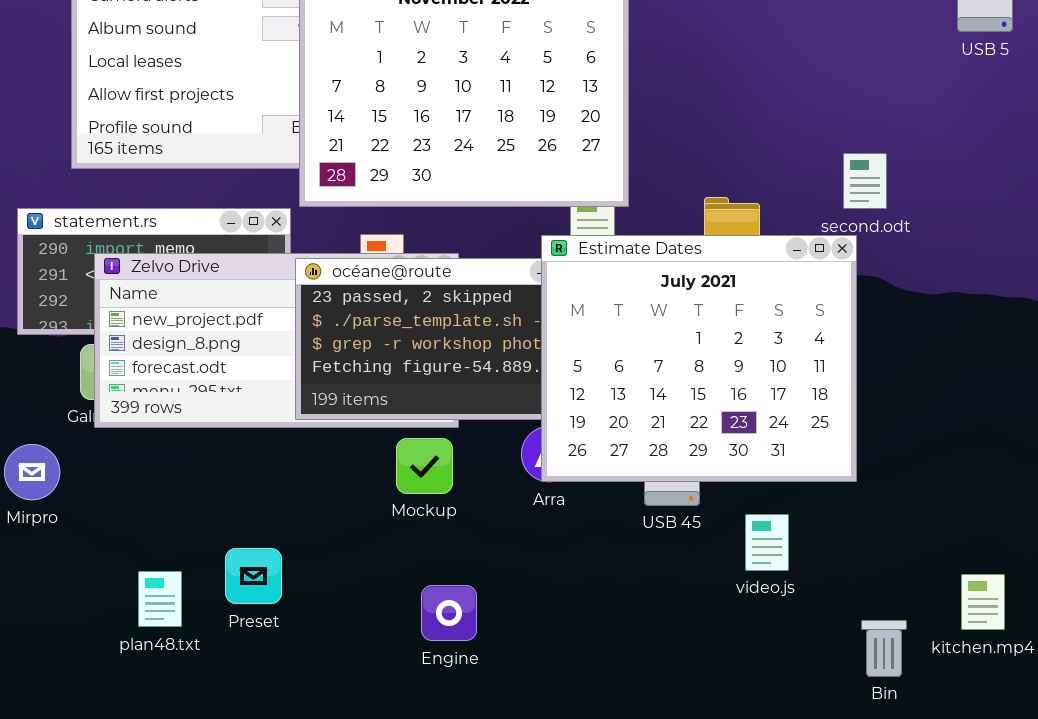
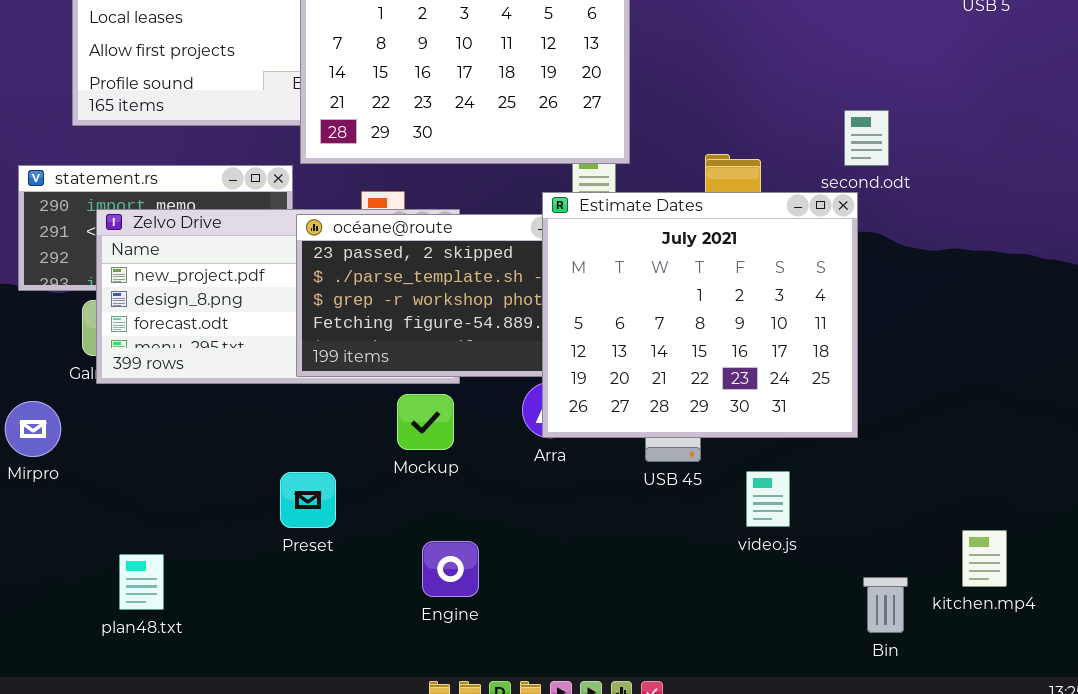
Preset: [225,548,282,604] -> [280,472,336,528], moved
plan48.txt: [138,571,182,627] -> [119,554,164,610], moved

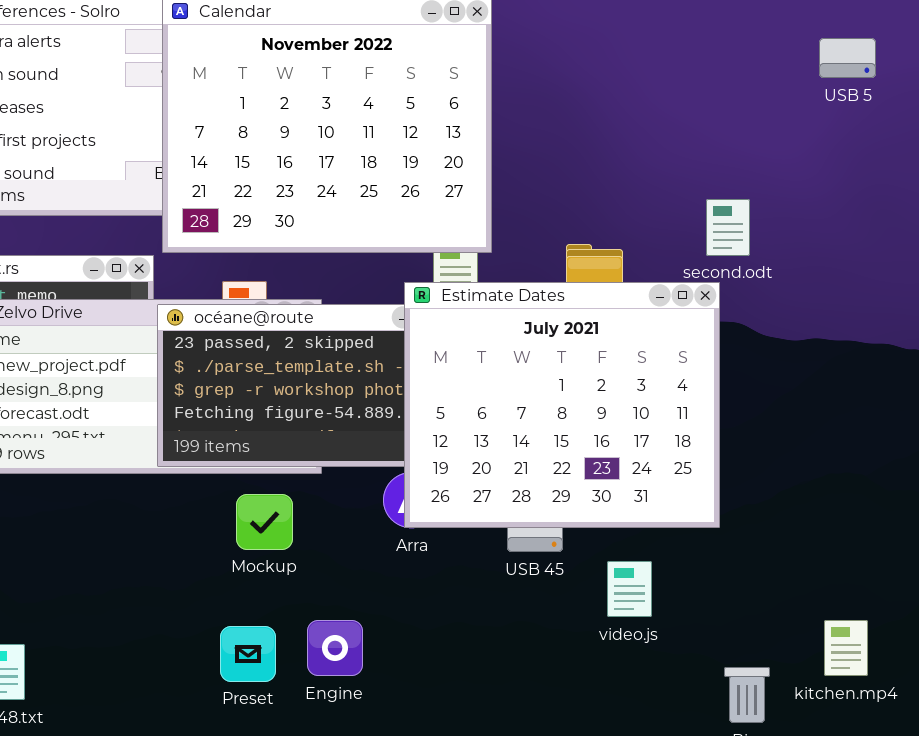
Mockup: [397,394,454,450] -> [236,494,293,550], moved
Preset: [280,472,336,528] -> [220,626,276,682], moved
Engine: [422,541,479,597] -> [307,620,363,676], moved

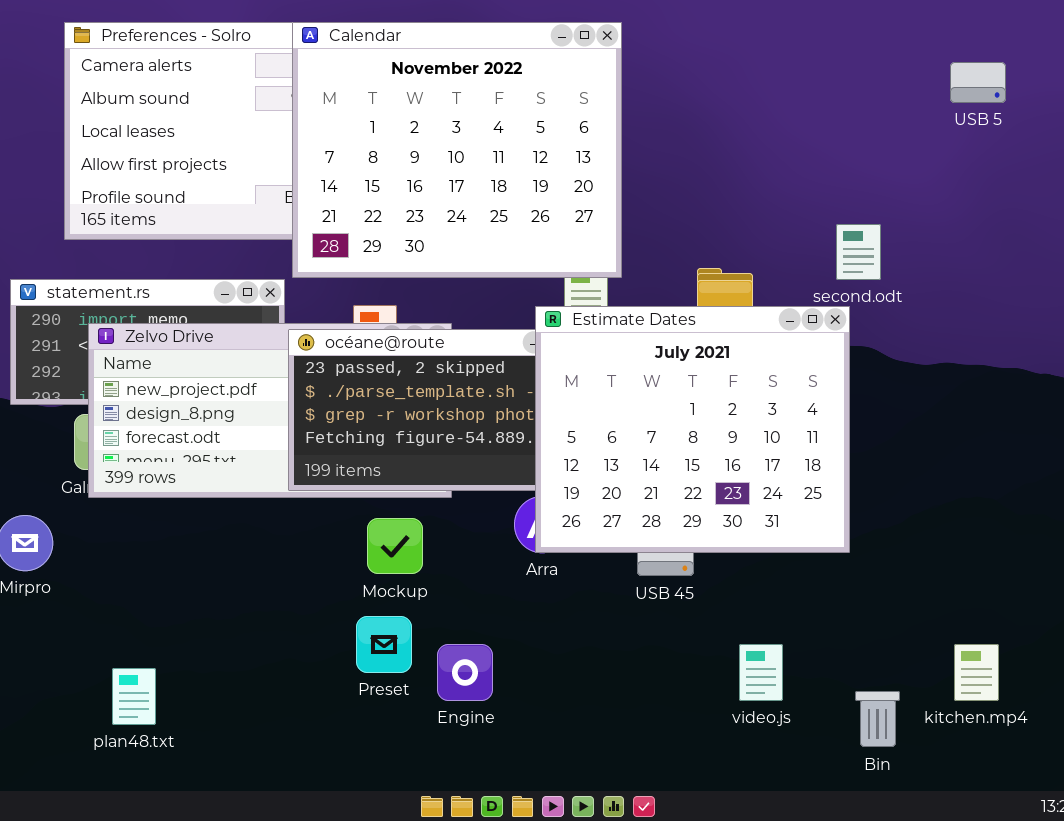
video.js: [607,561,652,617] -> [739,644,783,701], moved
Preset: [220,626,276,682] -> [356,616,412,673], moved

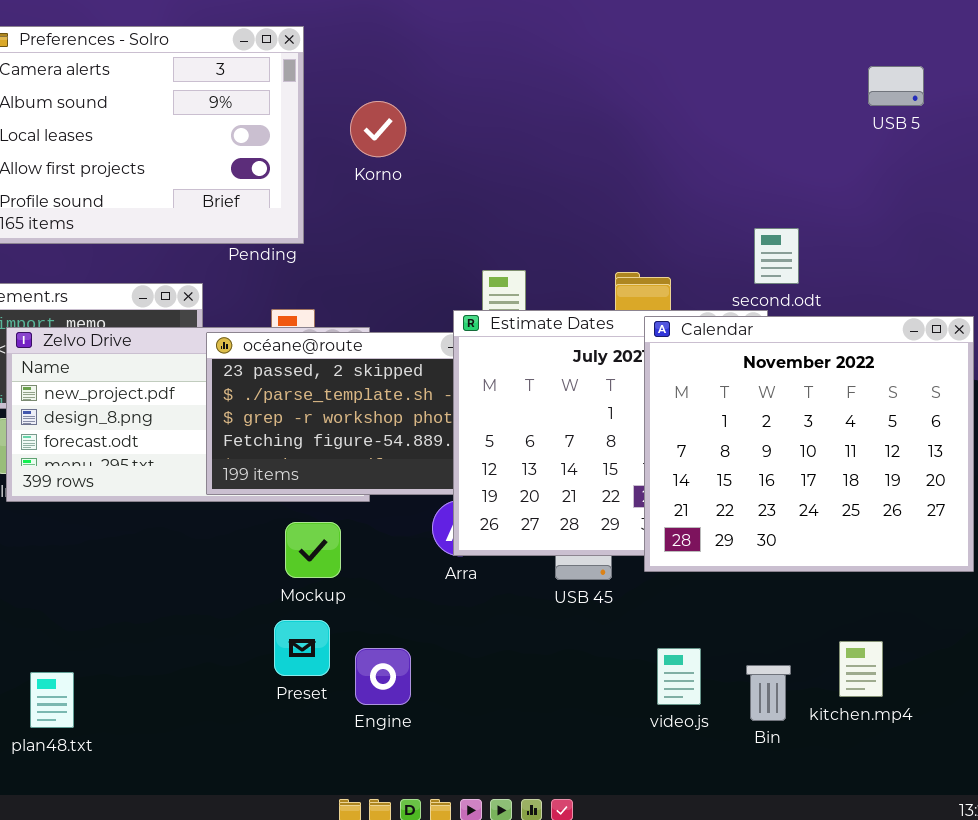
Calendar: [292,22,622,278] -> [644,316,974,572], moved
kitchen.mp4: [954,644,999,701] -> [839,641,883,697], moved
Bin: [855,691,900,747] -> [746,665,791,721], moved

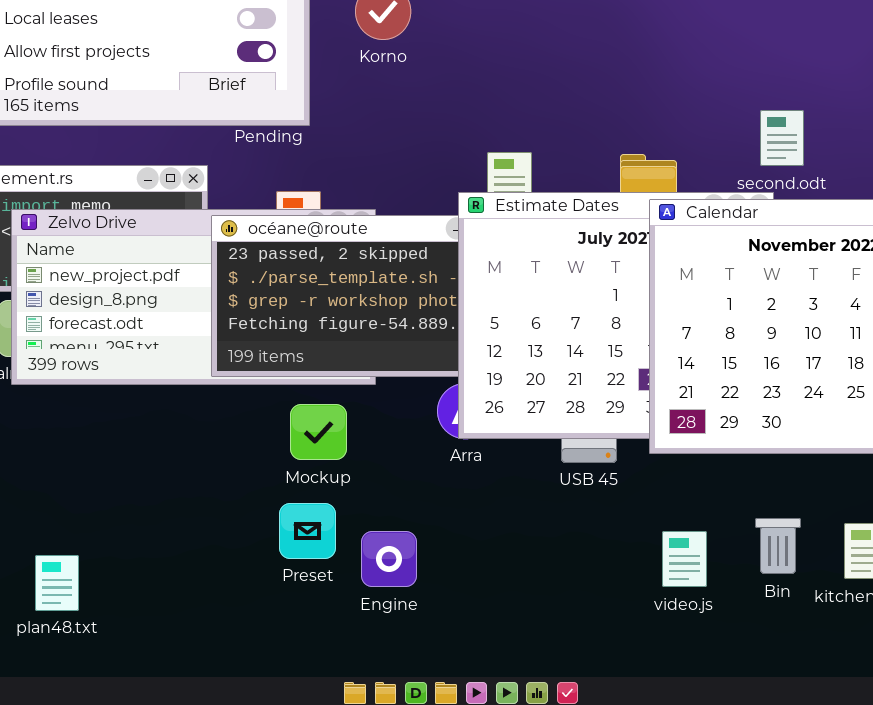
Bin: [746,665,791,721] -> [755,518,801,574], moved

